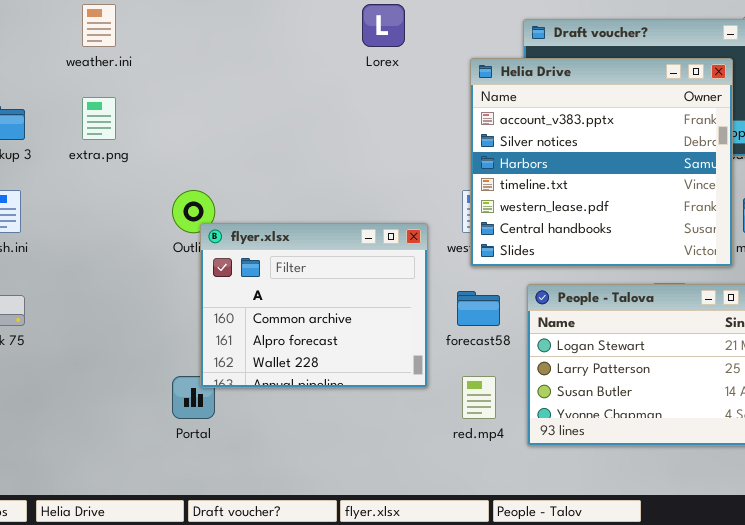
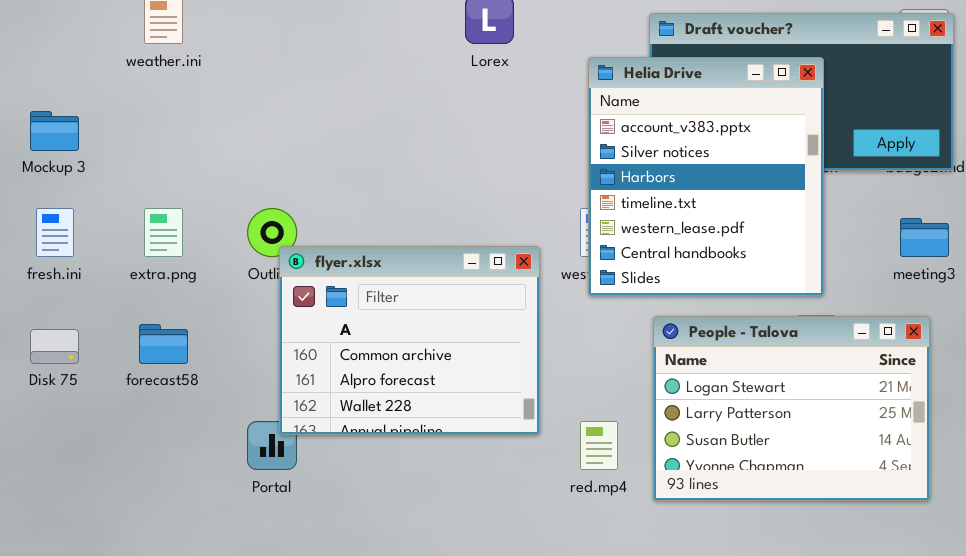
Helia Drive: [470,58,733,267] -> [588,57,824,296], resized
extra.png: [82,97,116,140] -> [144,208,183,257], moved
forecast58: [457,291,500,326] -> [139,324,188,364], moved

